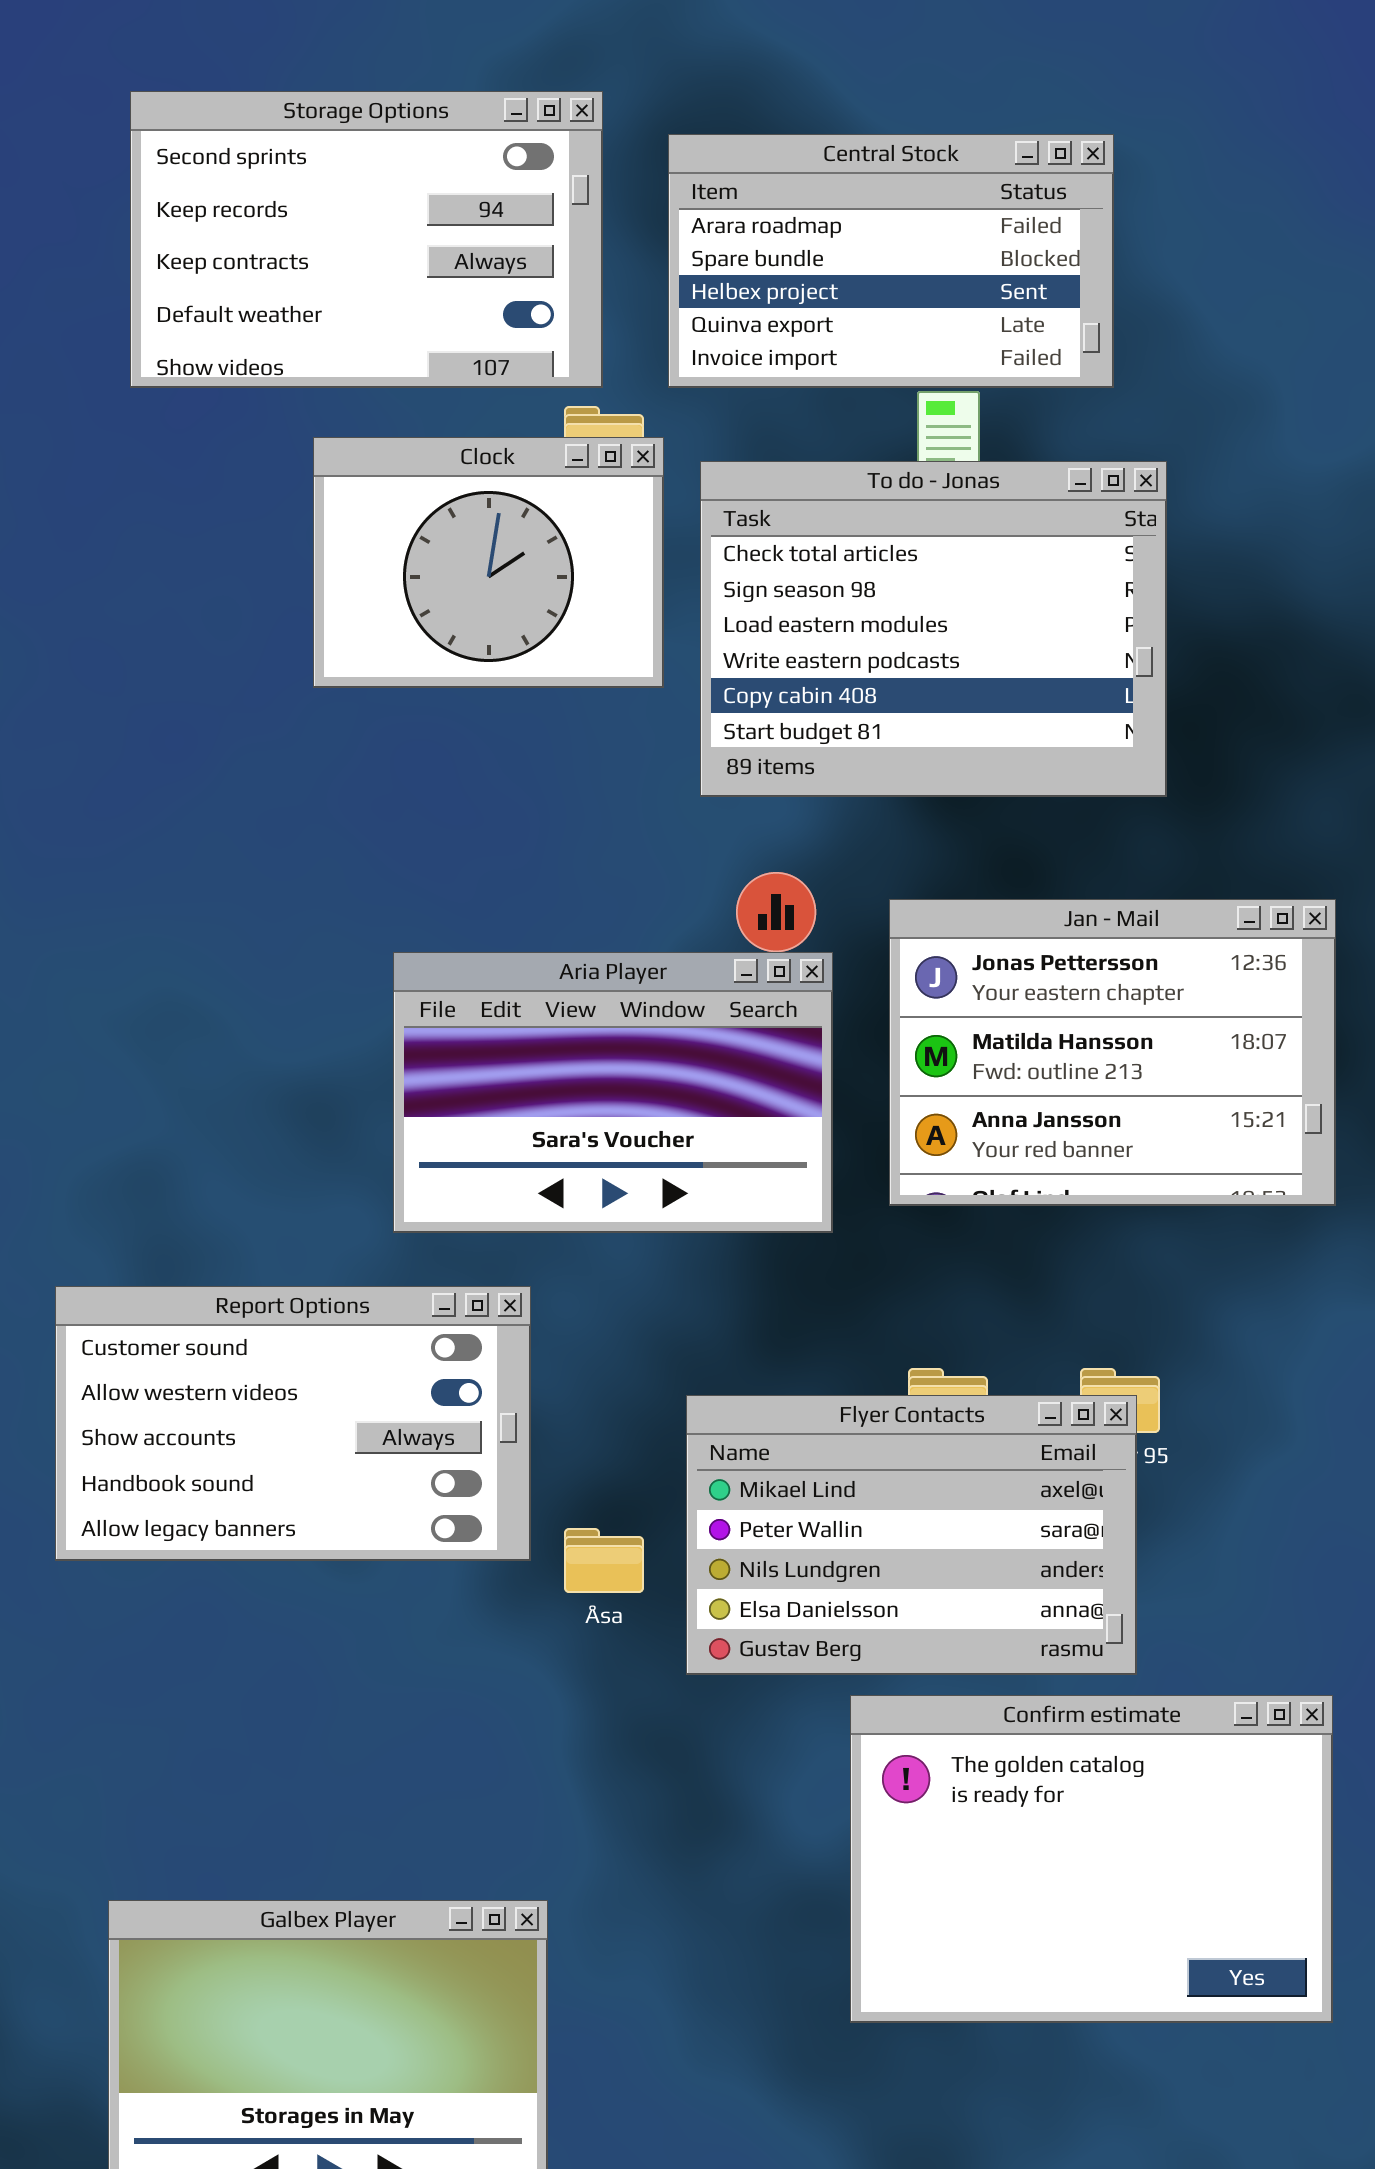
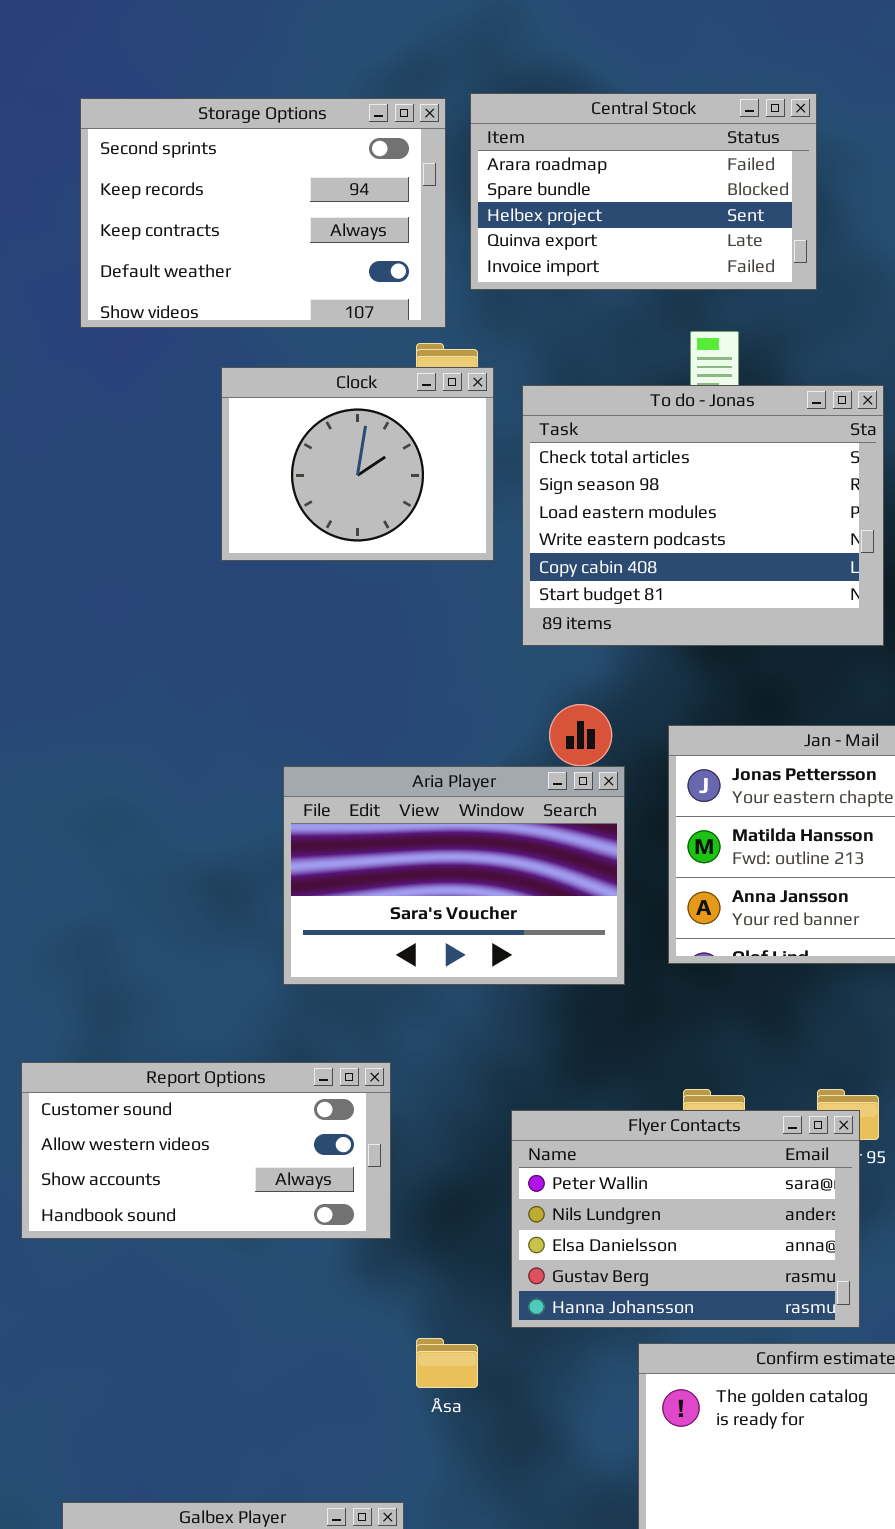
Central Stock: [668,134,1114,388] -> [470,93,817,290], moved
Report Options: [55,1286,531,1561] -> [21,1062,391,1239], resized
Flyer Contacts: [686,1395,1137,1675] -> [511,1110,860,1328], scrolled down 1 row
Åsa: [564,1528,644,1593] -> [416,1338,478,1388], moved

